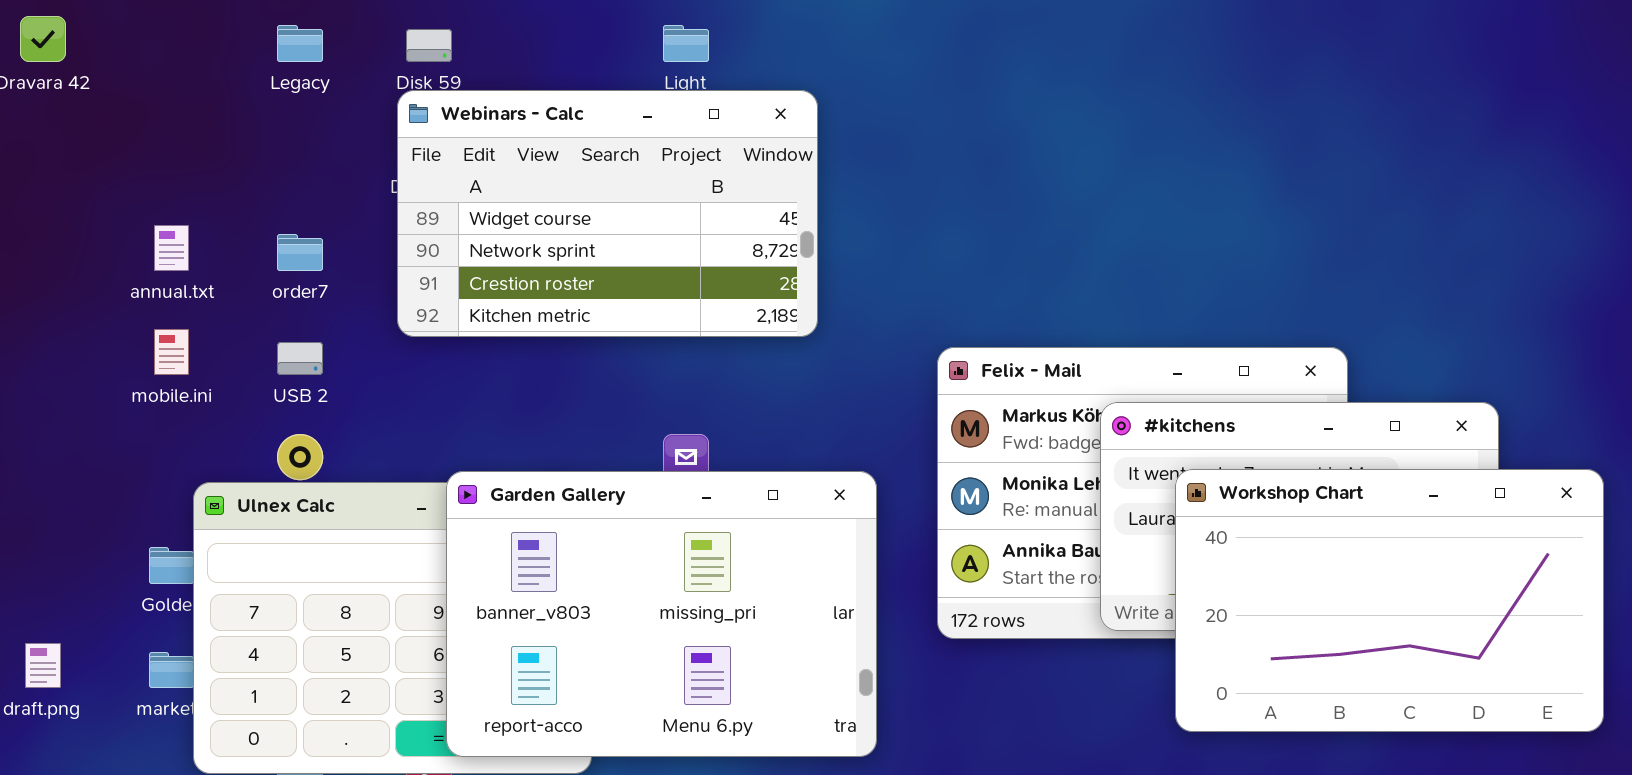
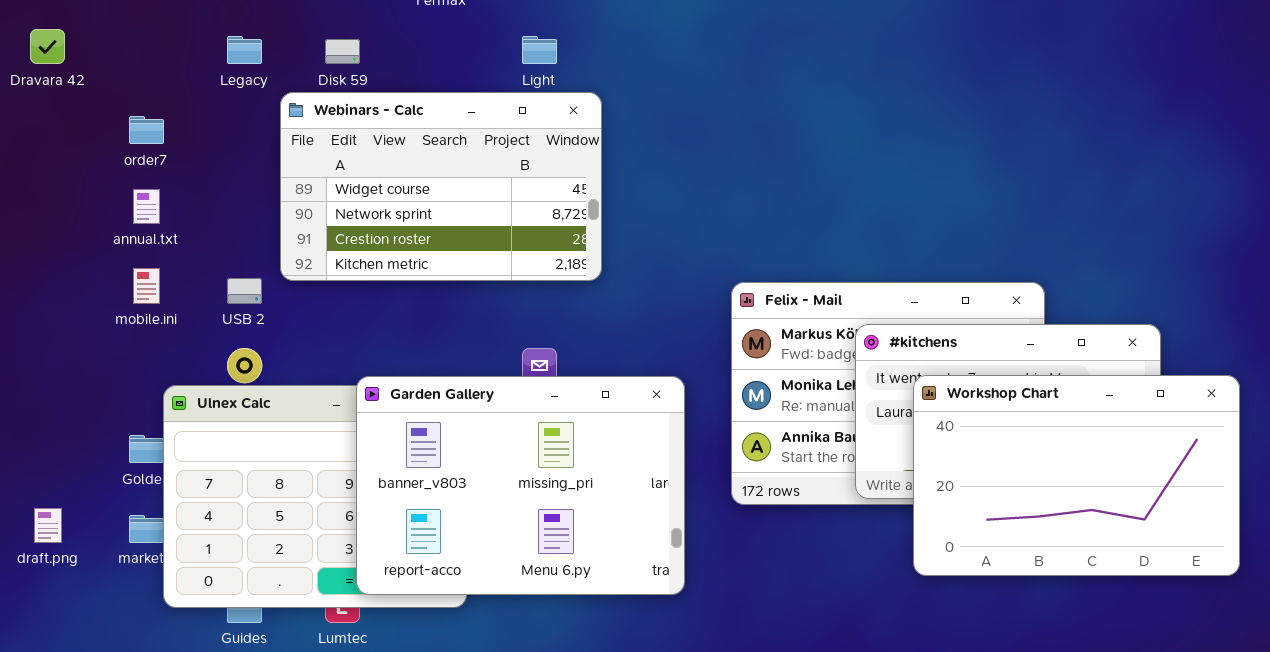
Webinars - Calc: [397,90,818,337] -> [280,92,602,281], moved
order7: [277,234,323,271] -> [129,116,164,144], moved

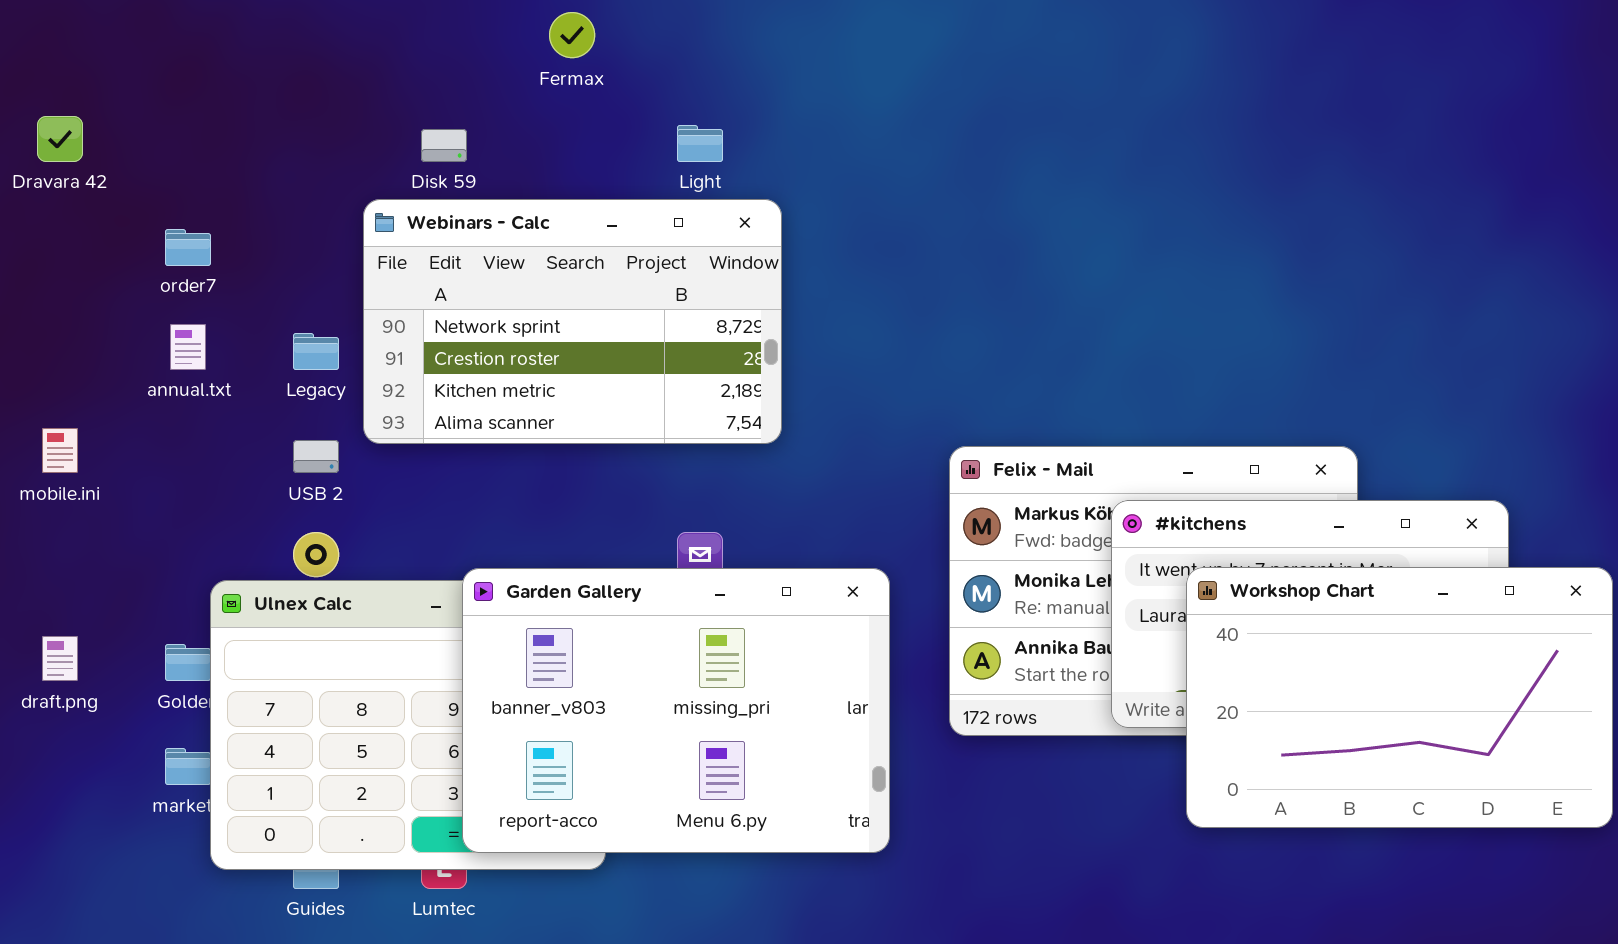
Legacy: [227,36,262,64] -> [293,333,339,370], moved
Webinars - Calc: [280,92,602,281] -> [363,199,782,444], scrolled down 1 row
mobile.ini: [133,268,160,304] -> [42,428,78,473], moved
draft.png: [34,508,62,543] -> [42,636,78,681], moved

